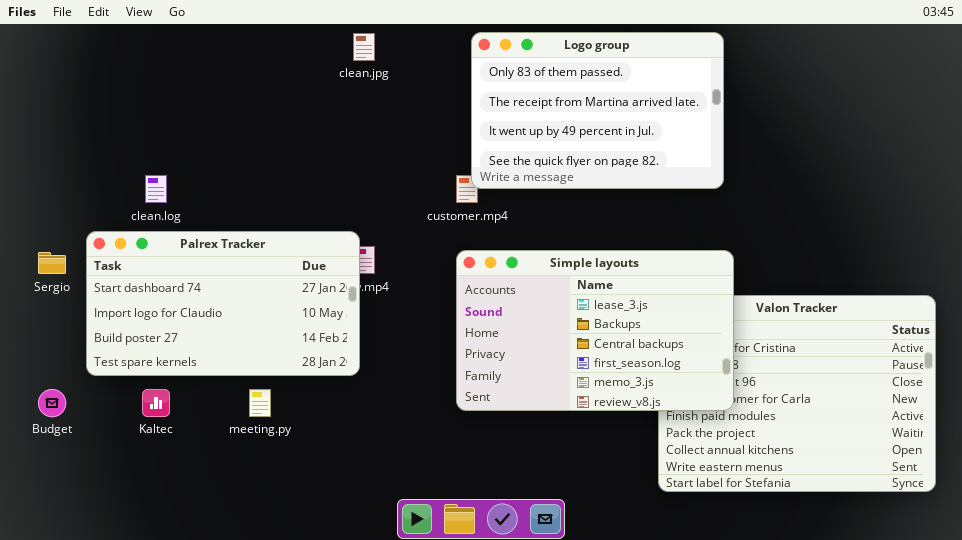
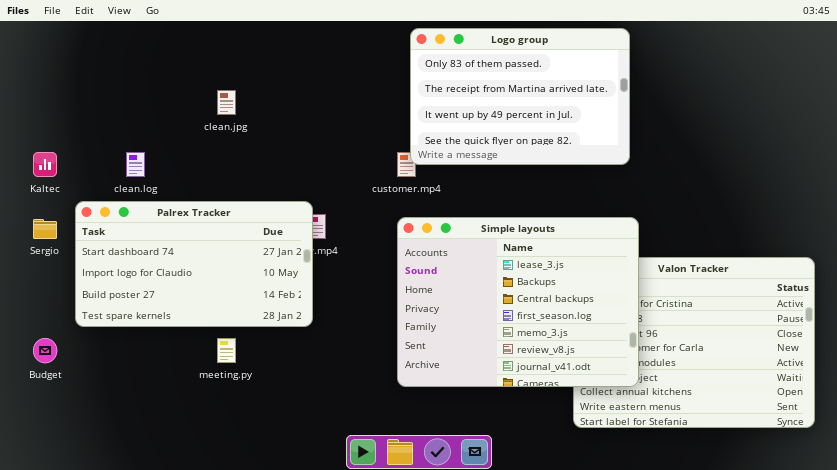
clean.jpg: [353,33,375,61] -> [217,90,236,115], moved
Simple layouts: [456,250,734,411] -> [397,217,639,387], resized
Kaltec: [142,389,170,417] -> [33,152,57,177], moved

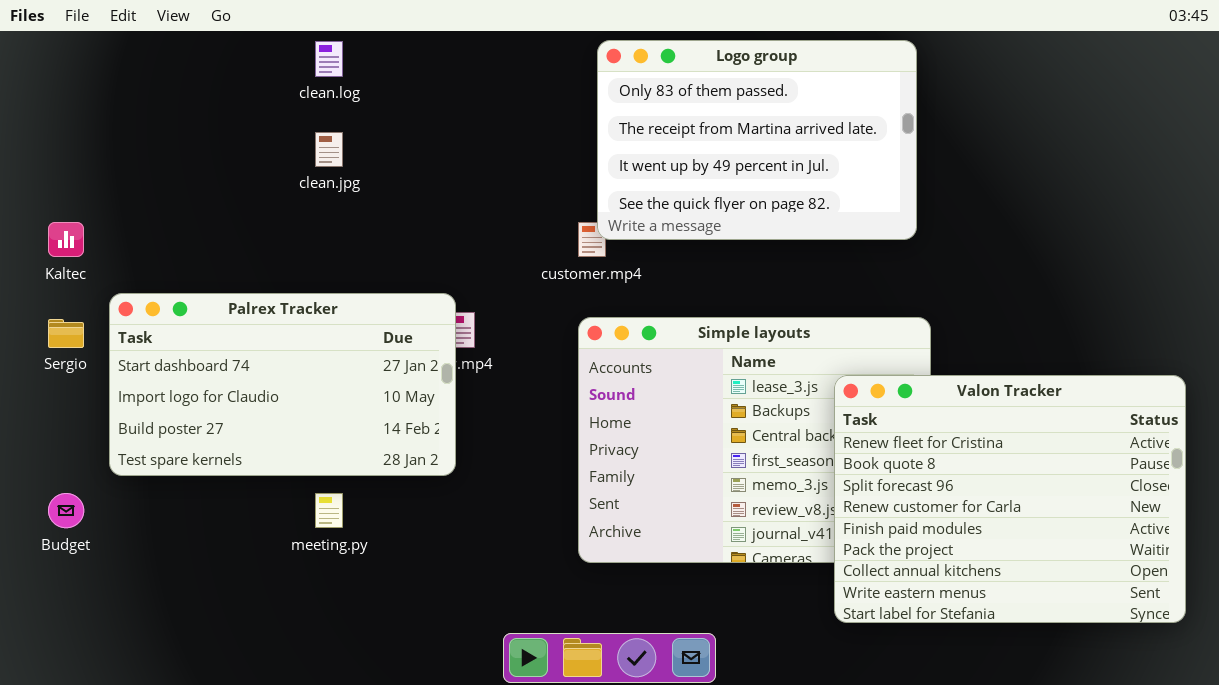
clean.log: [126,152,145,177] -> [315,41,343,77], moved
Valon Tracker: [573,257,815,428] -> [834,375,1186,623], raised

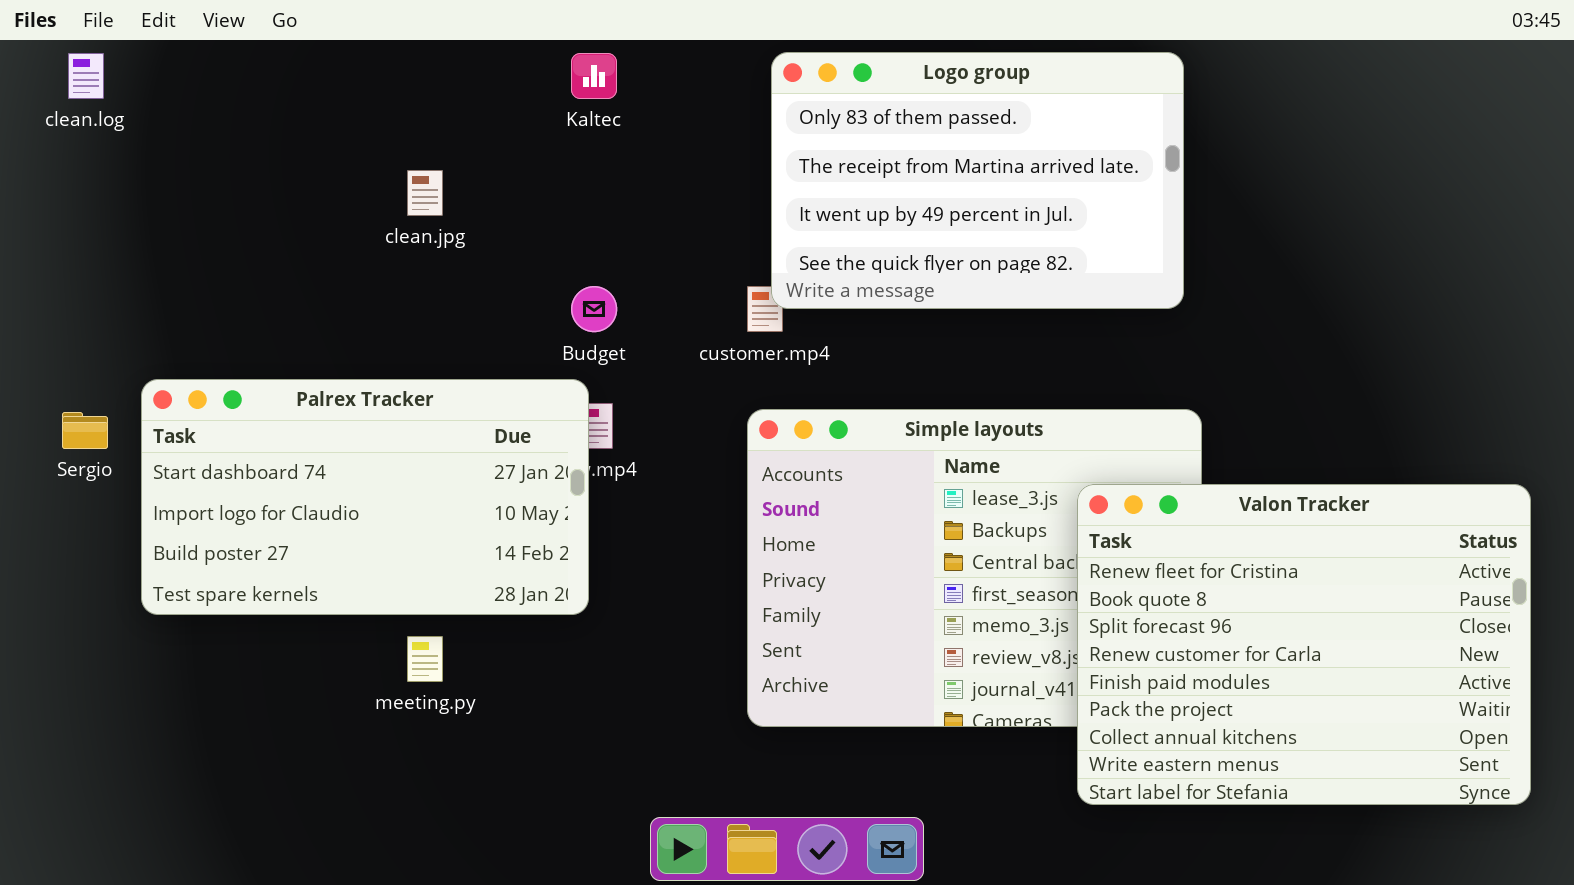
clean.log: [315,41,343,77] -> [68,53,104,99], moved
Kaltec: [48,222,84,257] -> [571,53,617,99], moved
Budget: [48,493,84,528] -> [571,286,617,332], moved

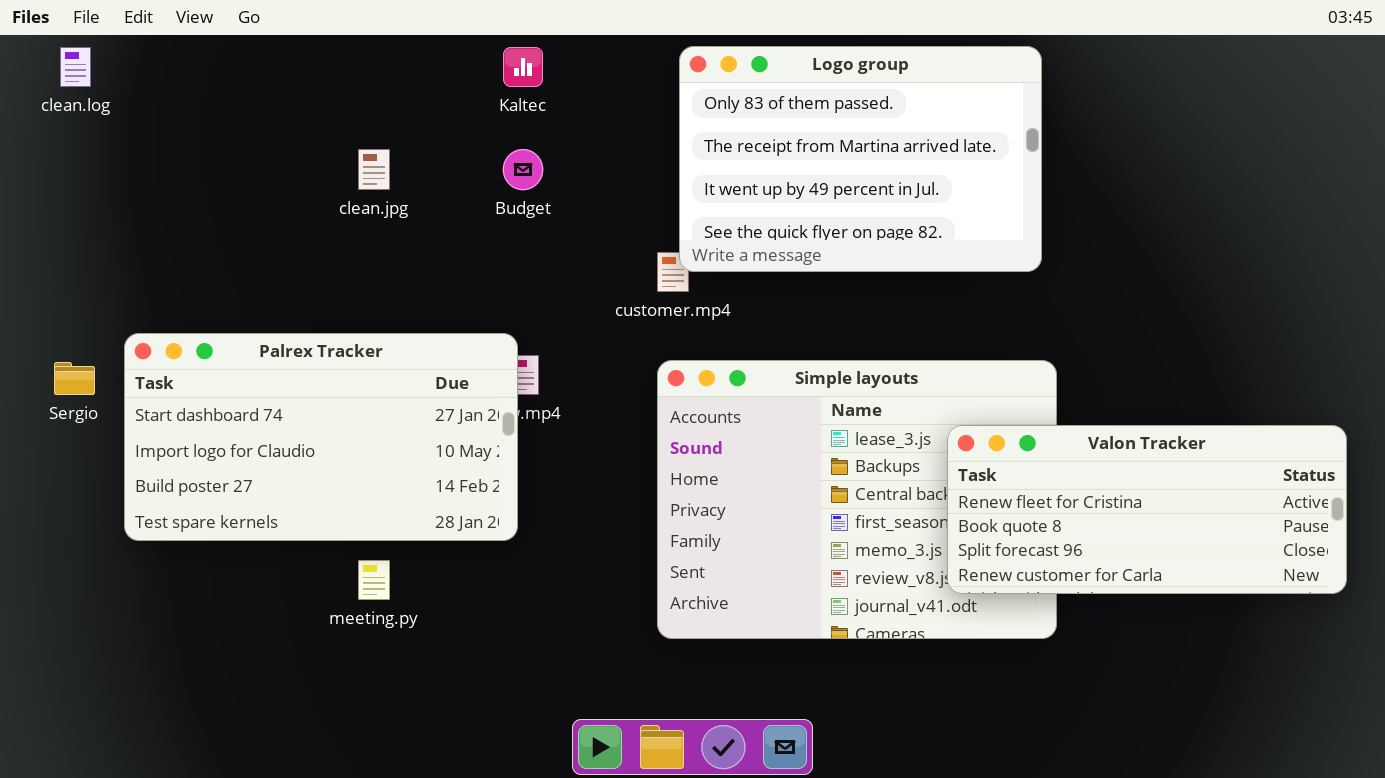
Budget: [571,286,617,332] -> [503,149,543,190], moved
Valon Tracker: [1077,484,1531,805] -> [947,425,1347,594], resized

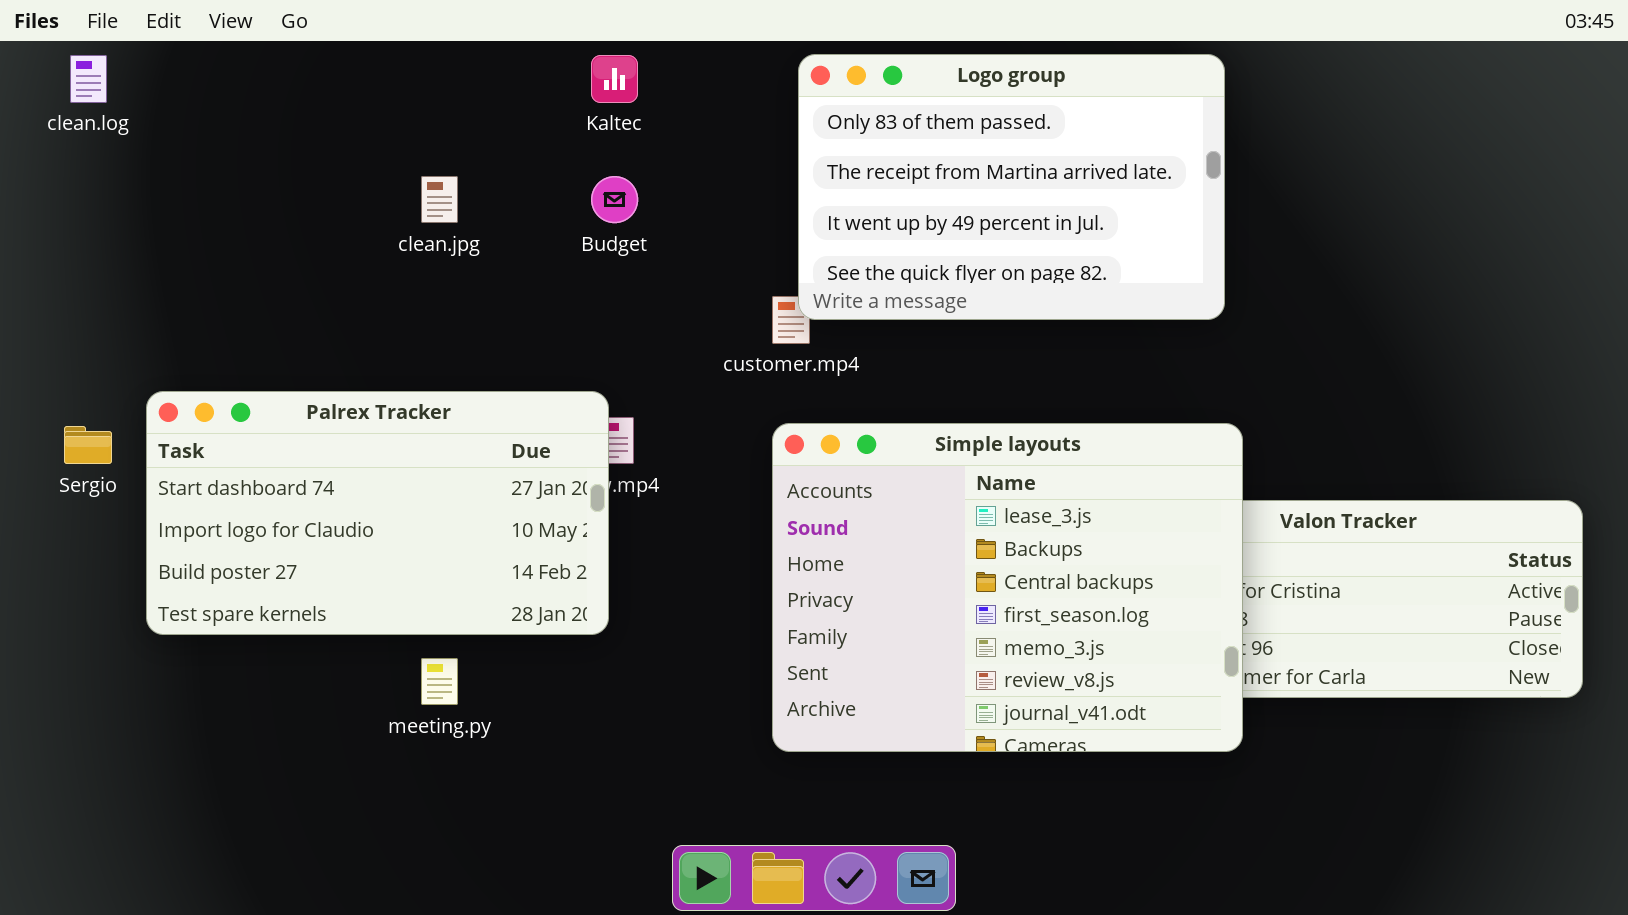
Simple layouts: [657,360,1057,639] -> [772,423,1243,752], raised

